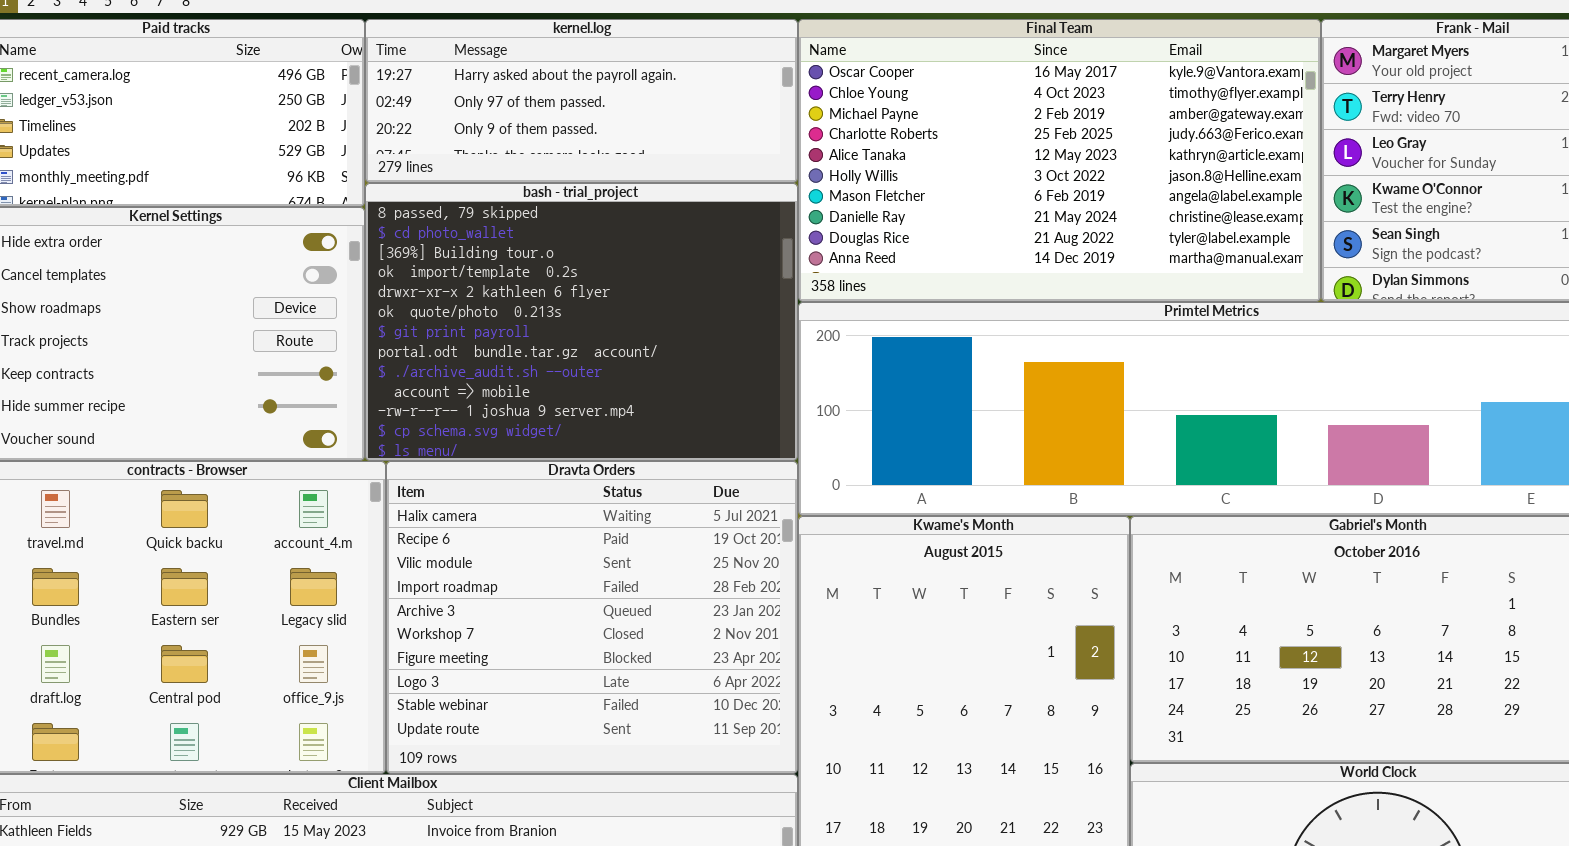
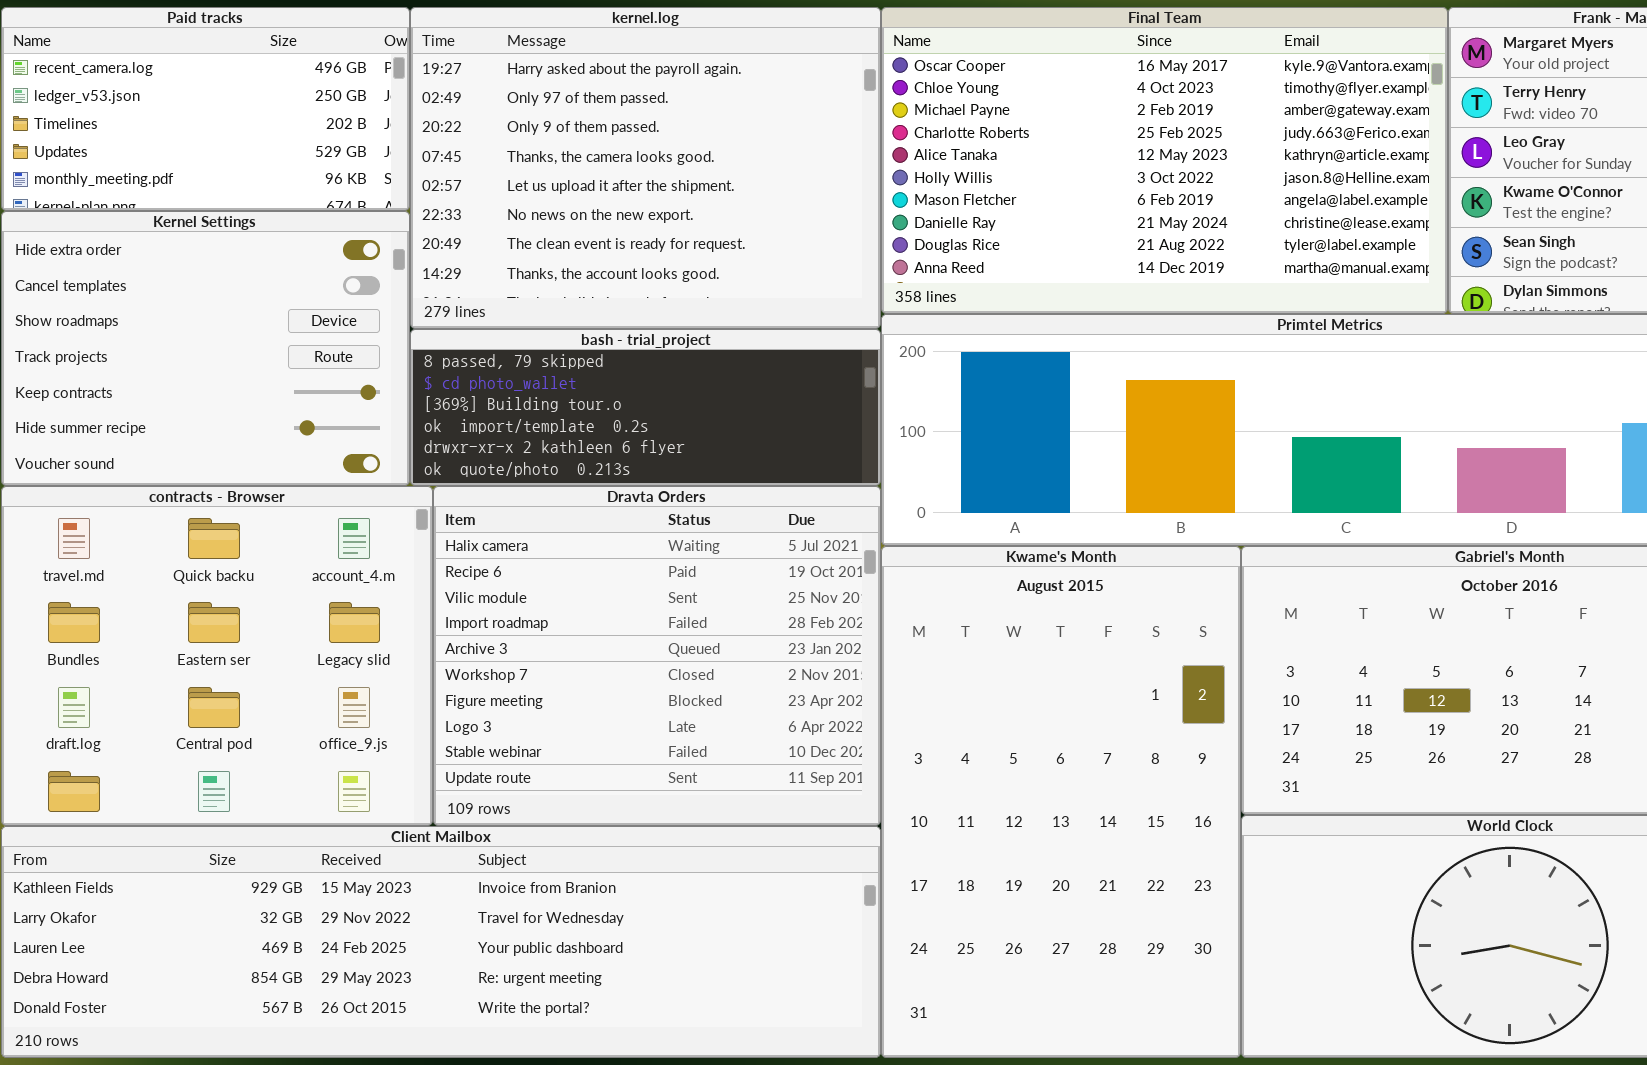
kernel.log: [365,19,798,183] -> [410,7,881,329], resized
bash - trial_project: [365,183,798,461] -> [410,329,881,486], resized

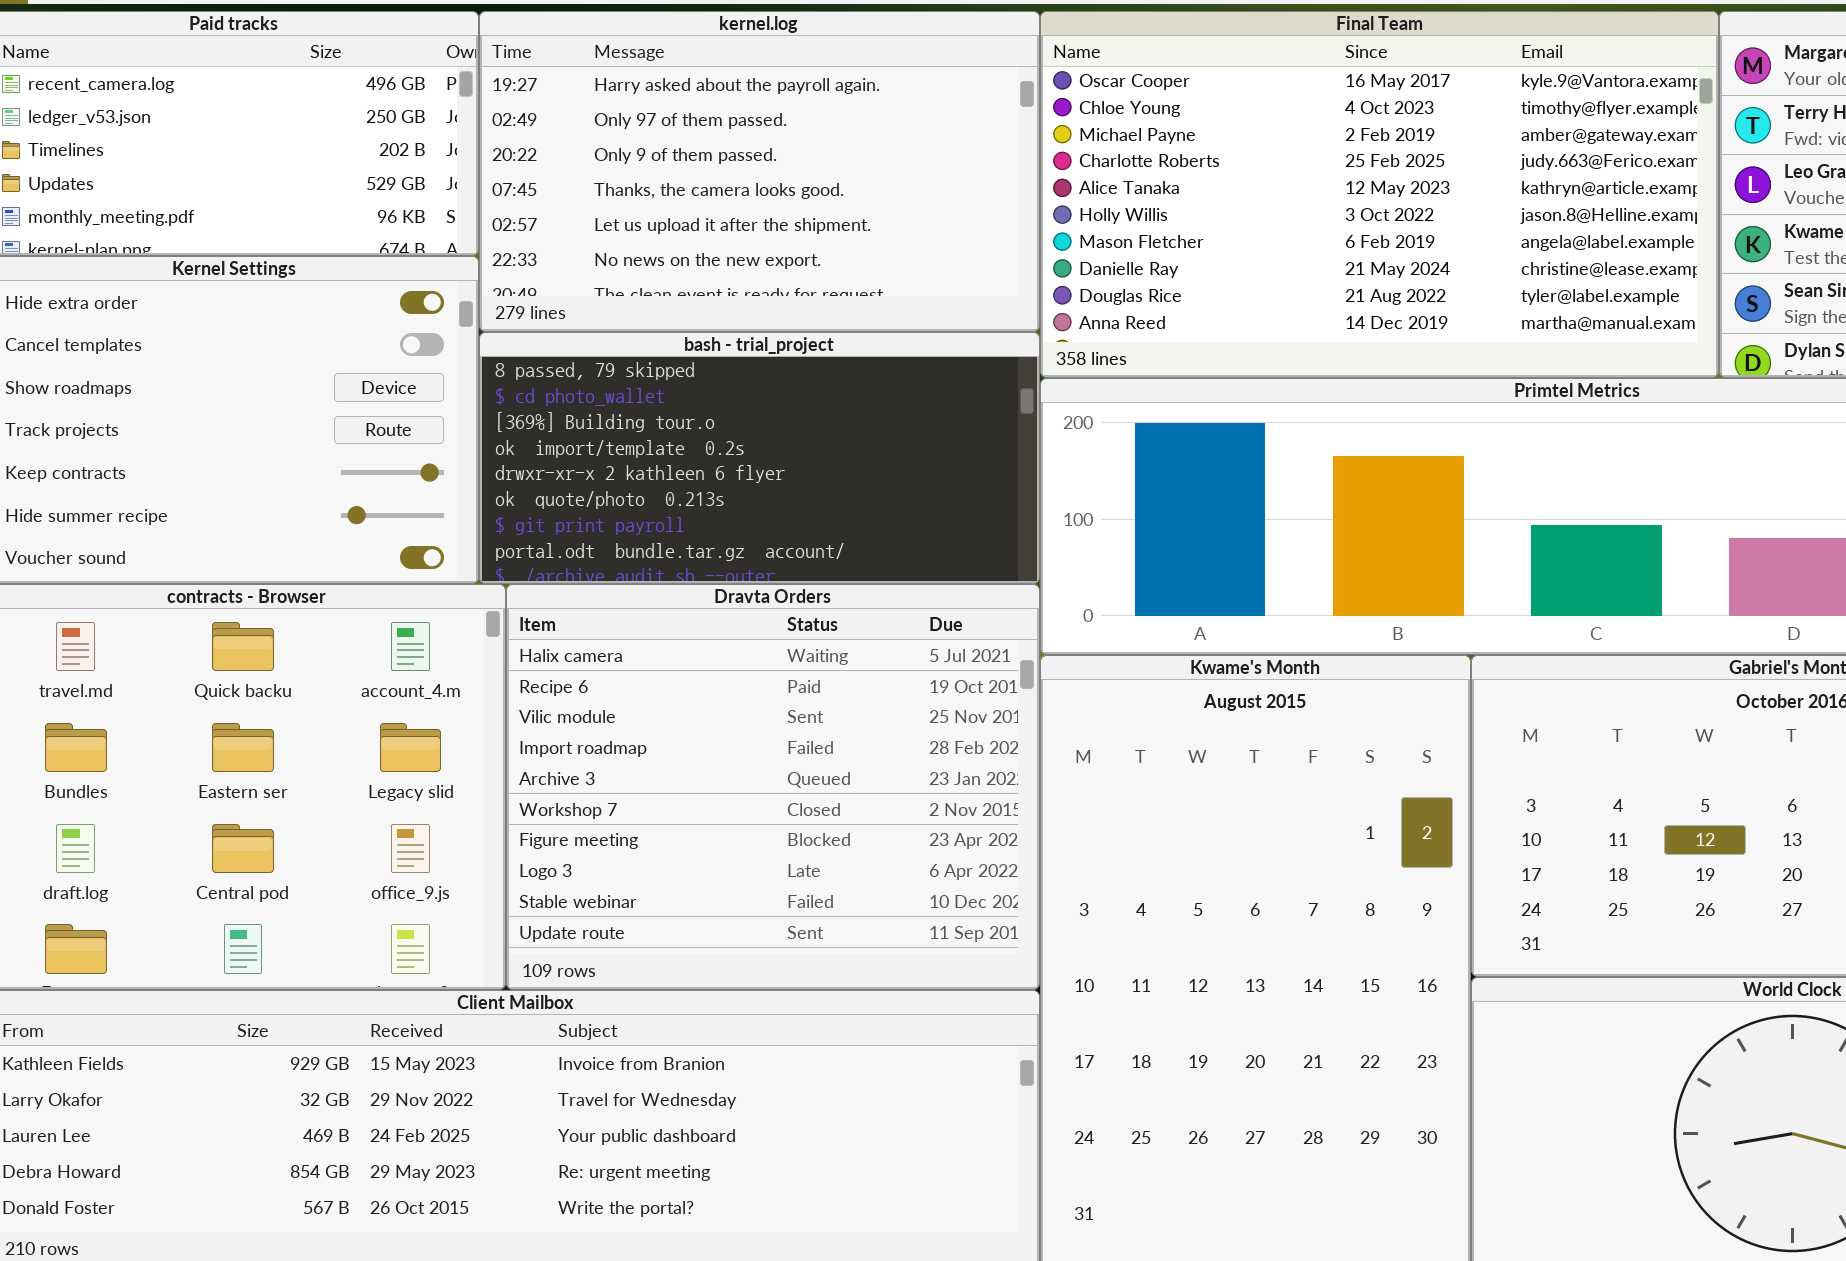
kernel.log: [410,7,881,329] -> [479,11,1040,332], resized
bash - trial_project: [410,329,881,486] -> [479,332,1040,584], resized

